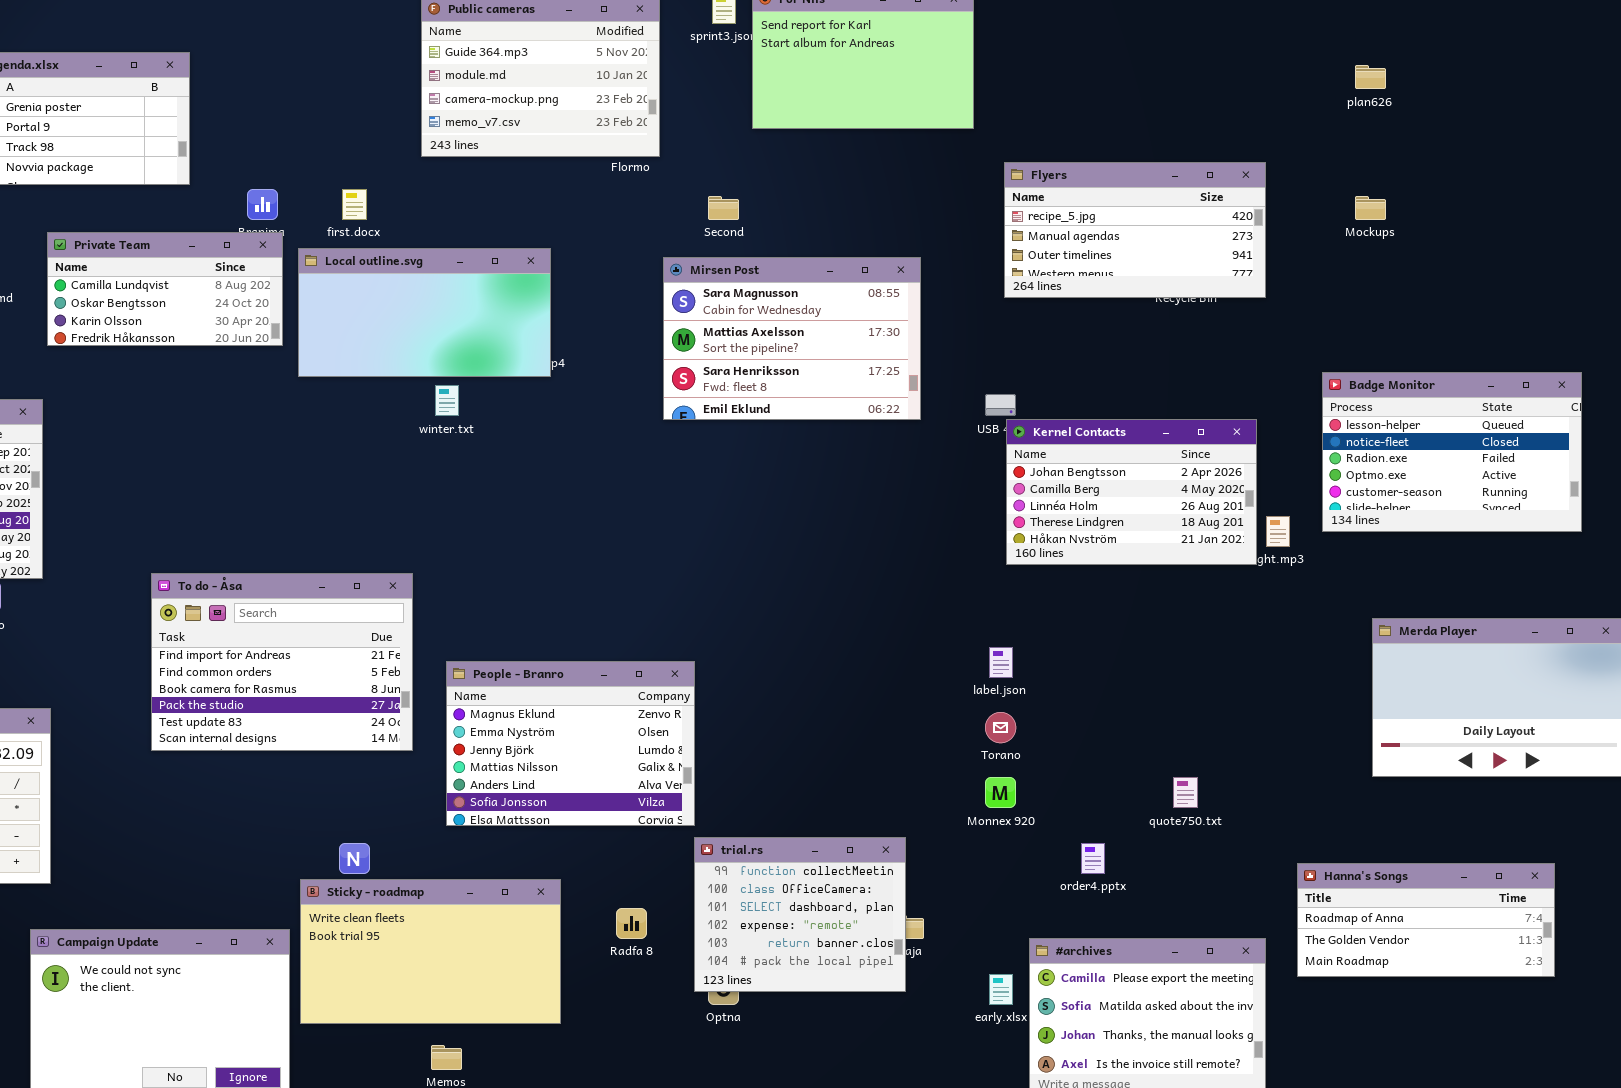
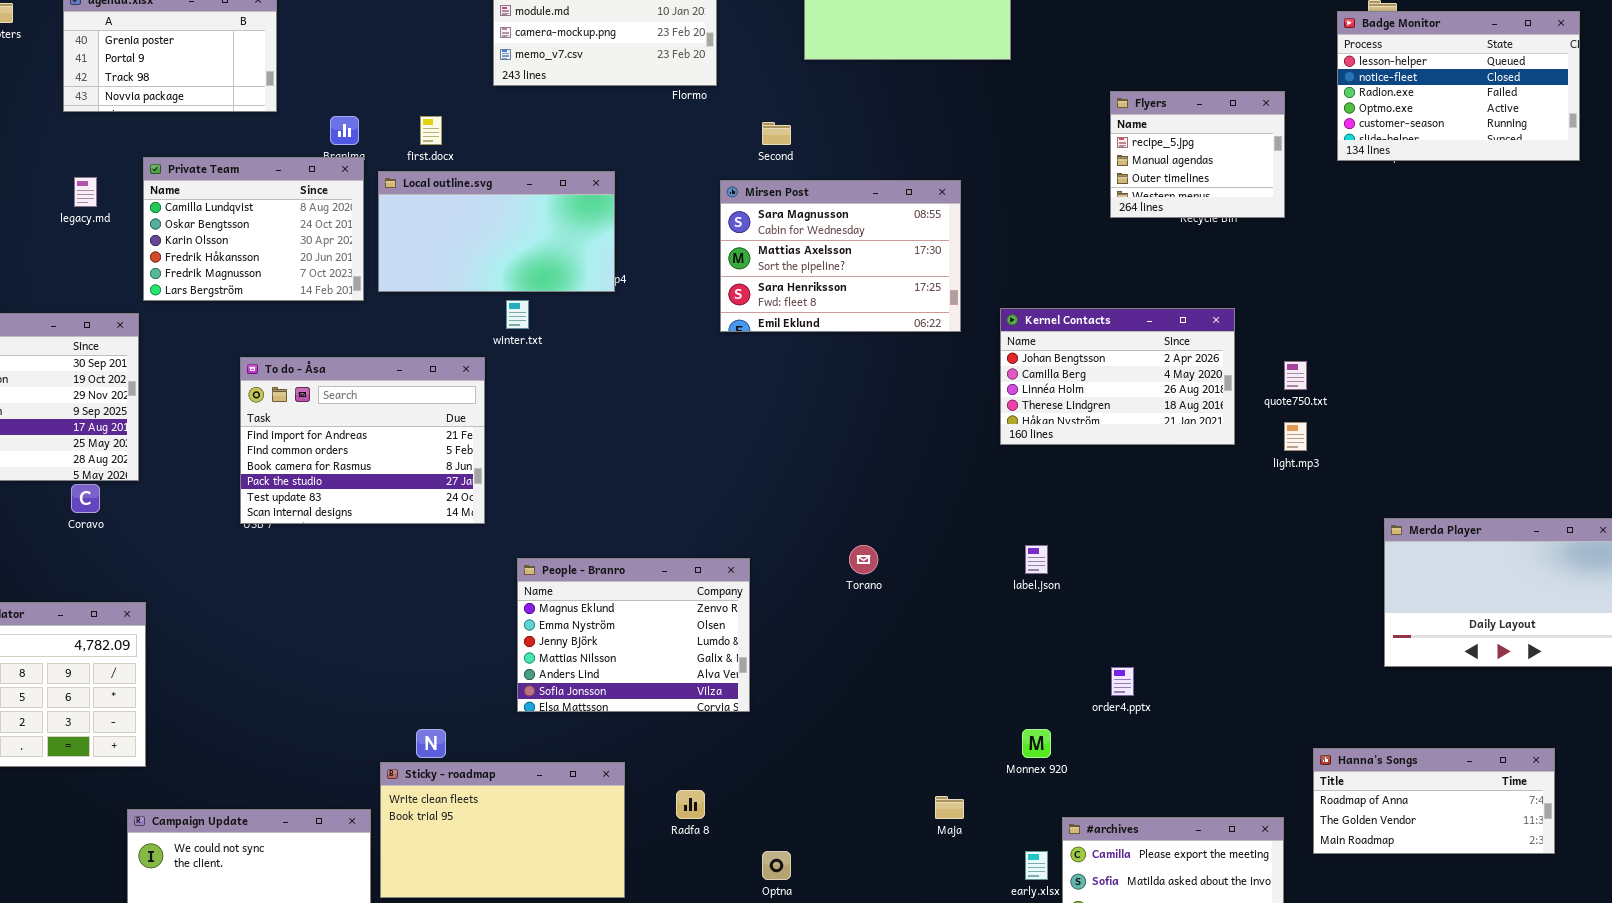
Flyers: [1004,162,1266,298] -> [1110,91,1285,218], resized
Private Team: [47,232,283,346] -> [143,157,364,301], resized
Badge Monitor: [1322,372,1582,532] -> [1337,11,1580,161], moved
Kernel Contacts: [1006,419,1257,565] -> [1000,308,1235,445], moved
To do - Åsa: [151,573,413,751] -> [240,357,485,524], moved
Torano: [985,712,1016,743] -> [849,545,878,574], moved
Monnex 920: [985,777,1016,808] -> [1022,729,1051,758], moved
quote750.txt: [1173,777,1198,808] -> [1284,361,1307,390], moved
trial.rs: [694,837,906,992] -> none, closed
order4.pptx: [1081,843,1105,874] -> [1111,667,1134,696], moved

